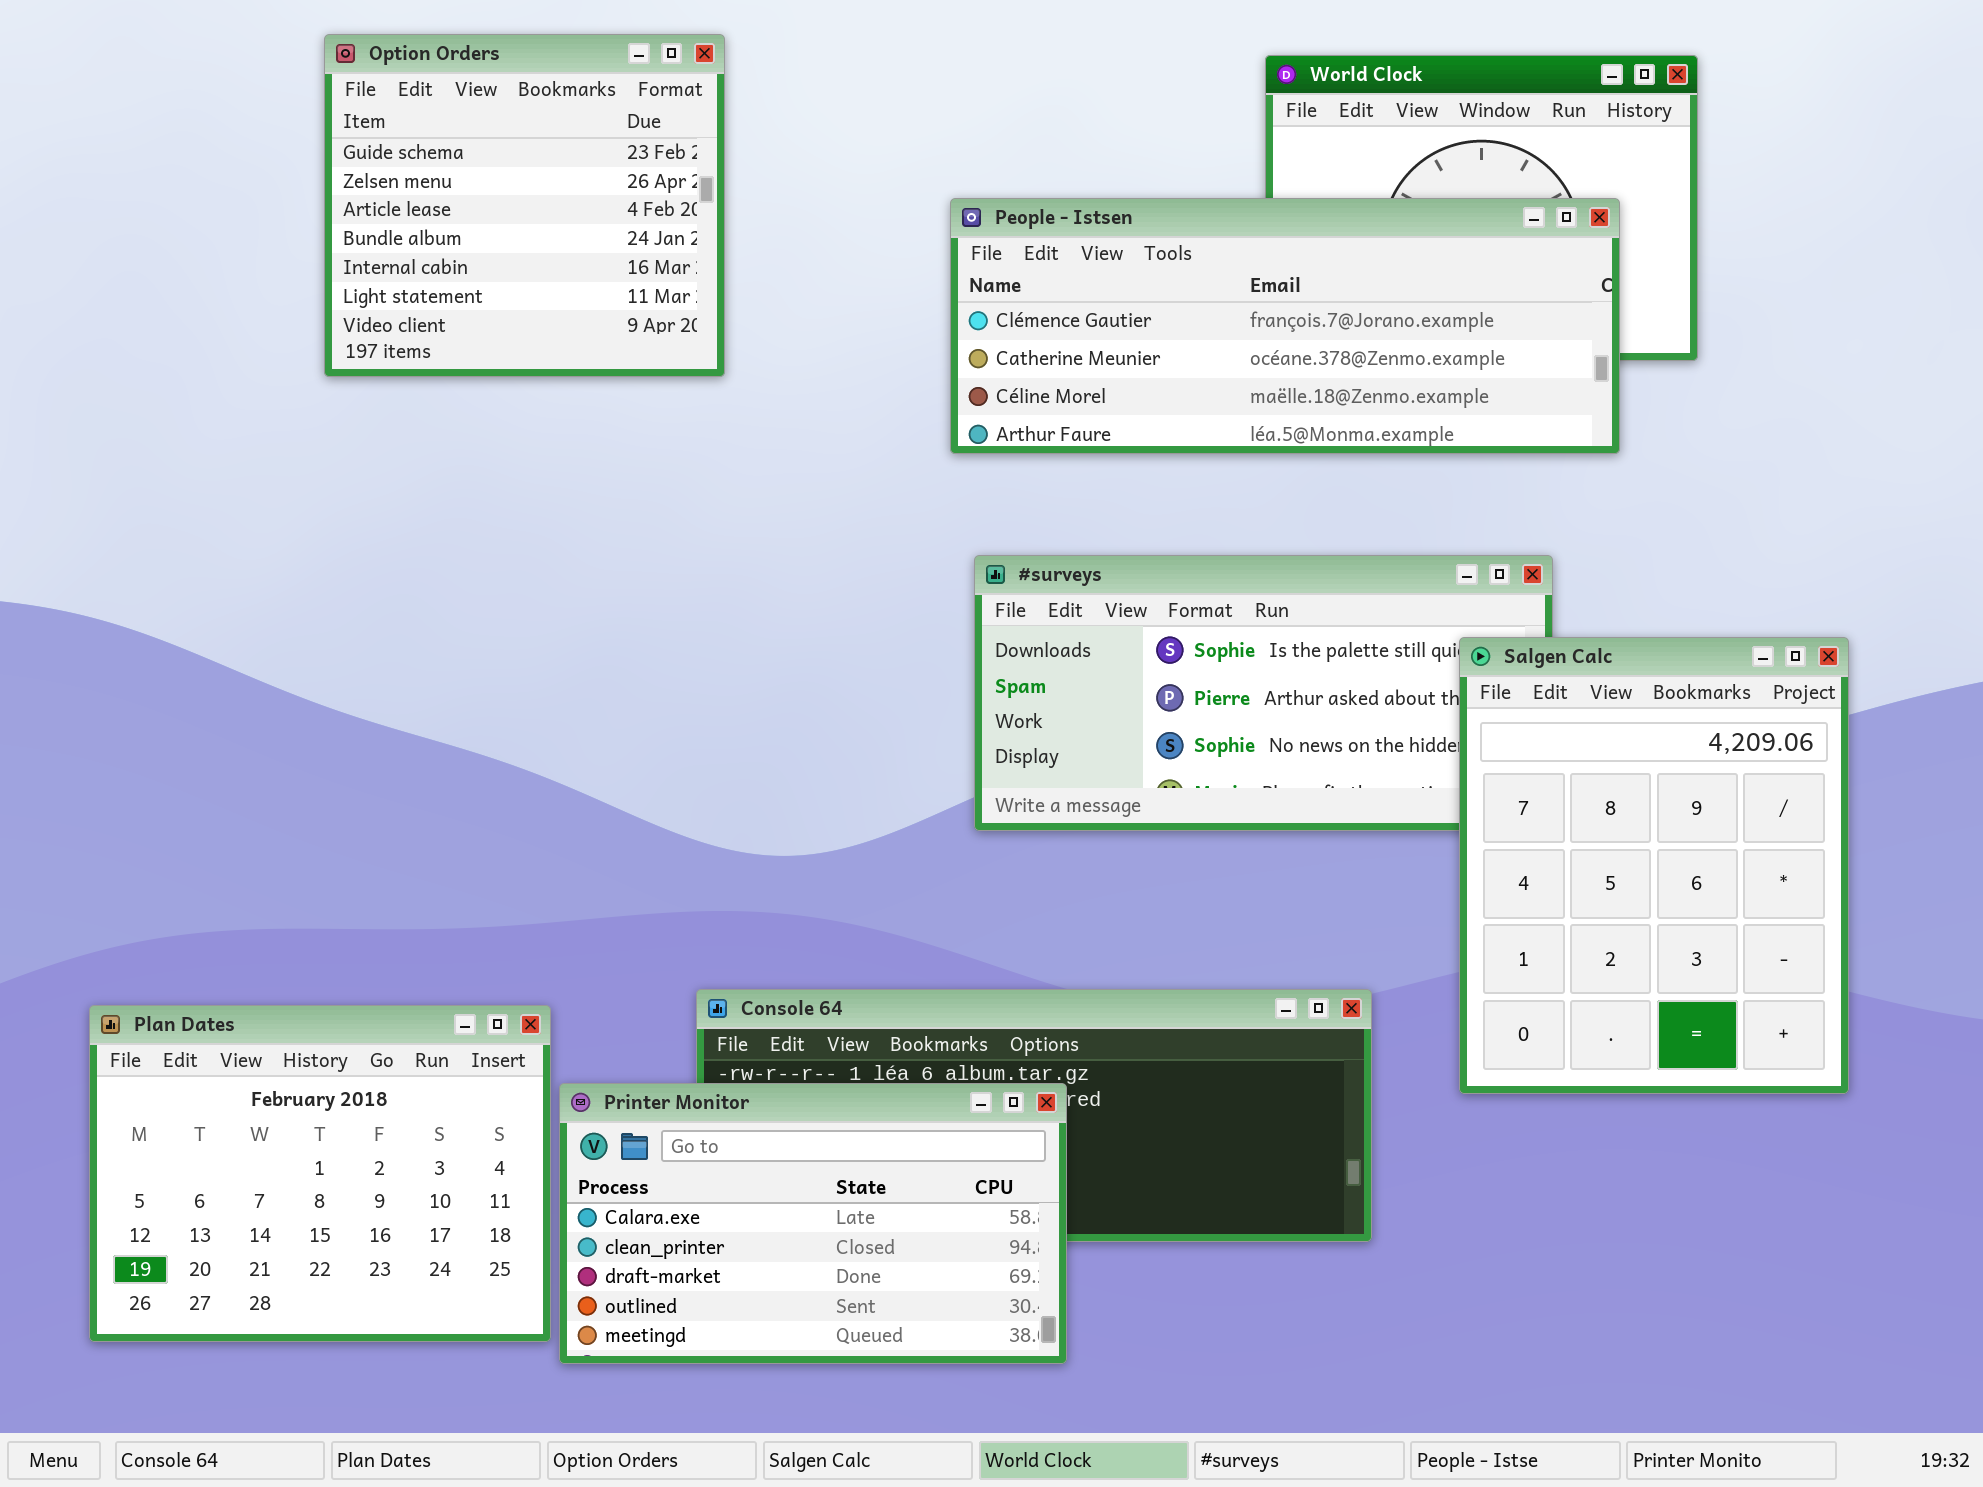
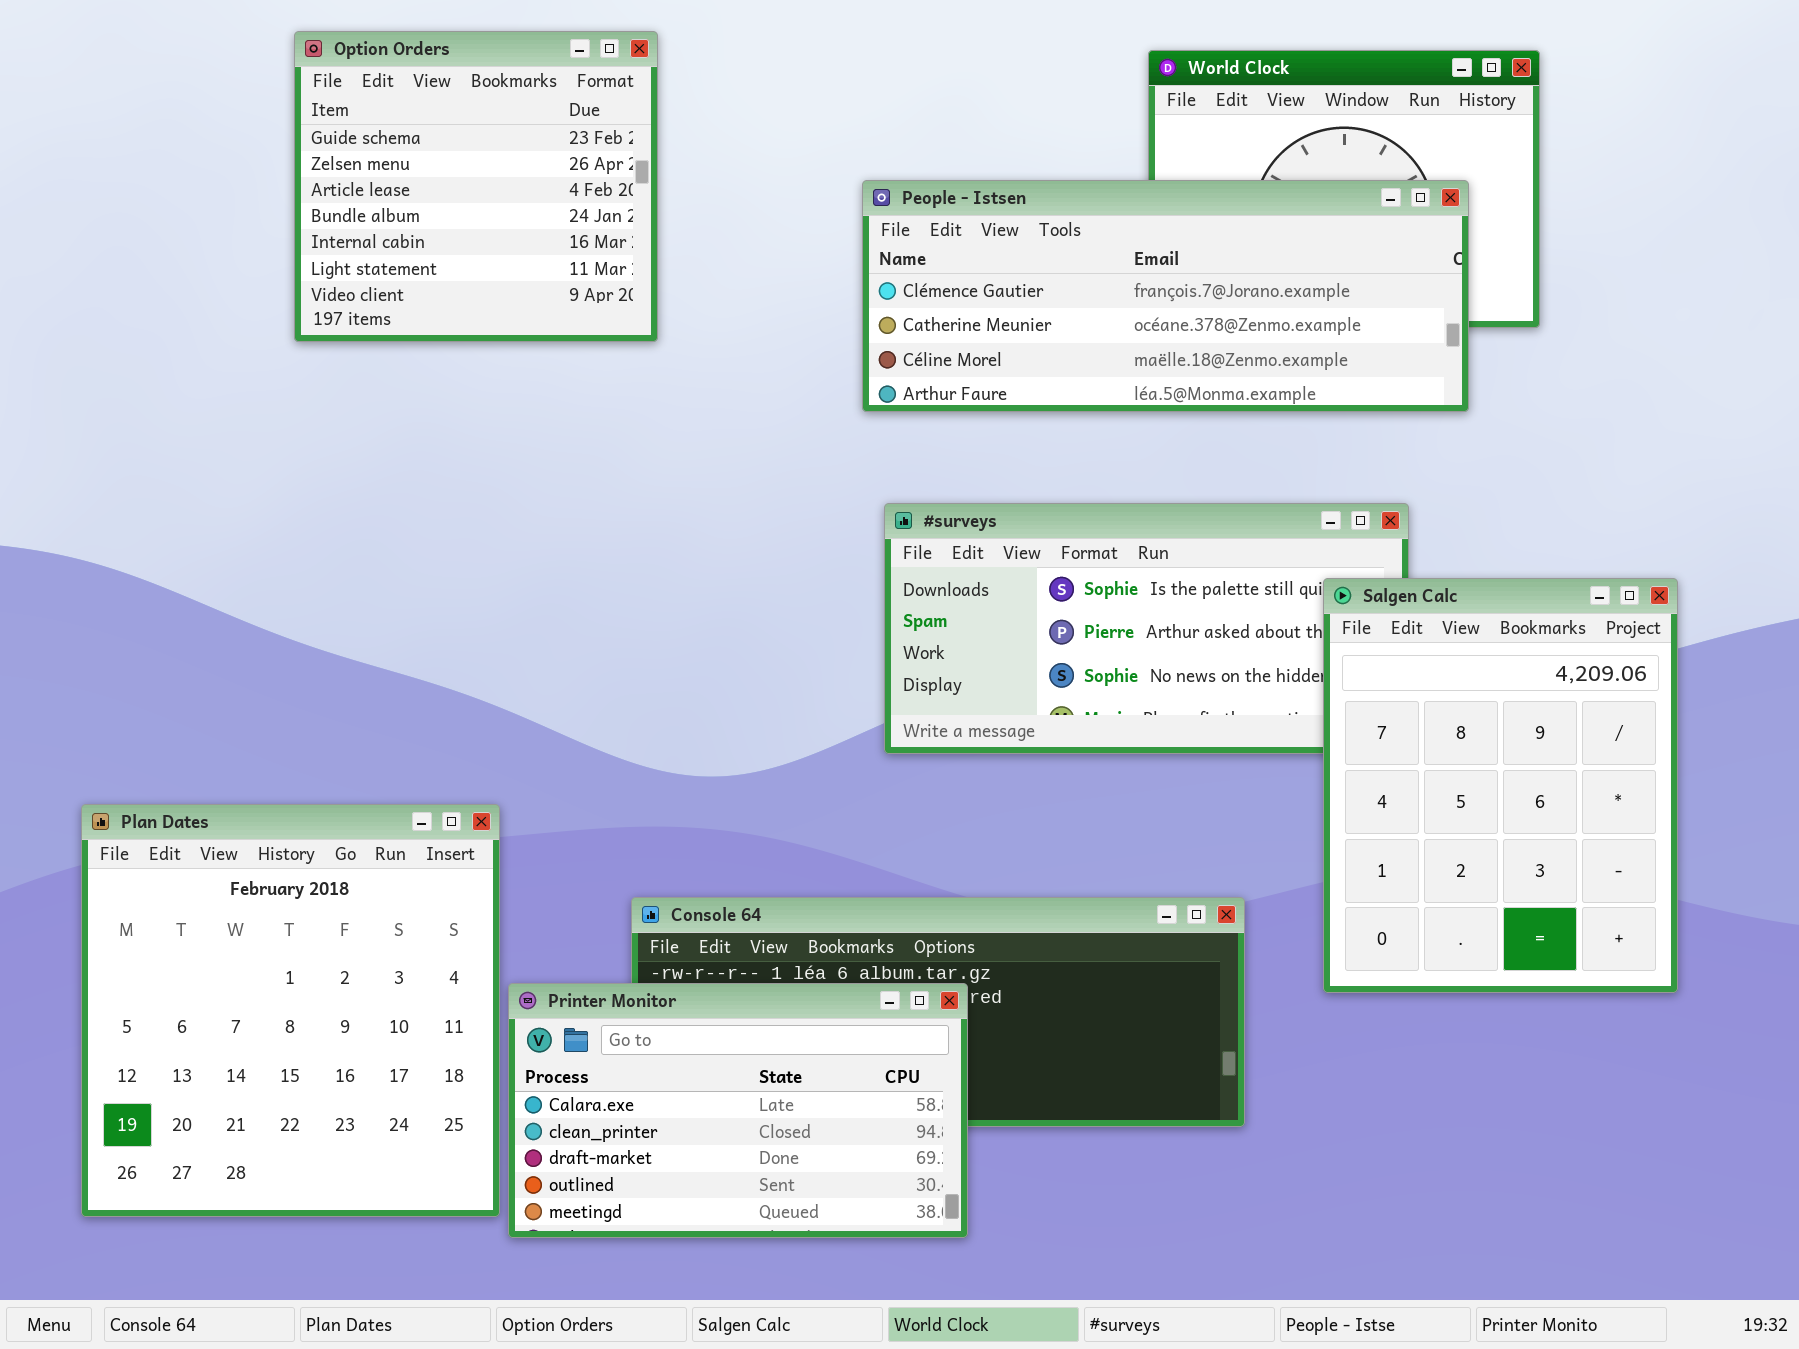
Plan Dates: [89,1005,551,1342] -> [81,804,500,1217], resized

